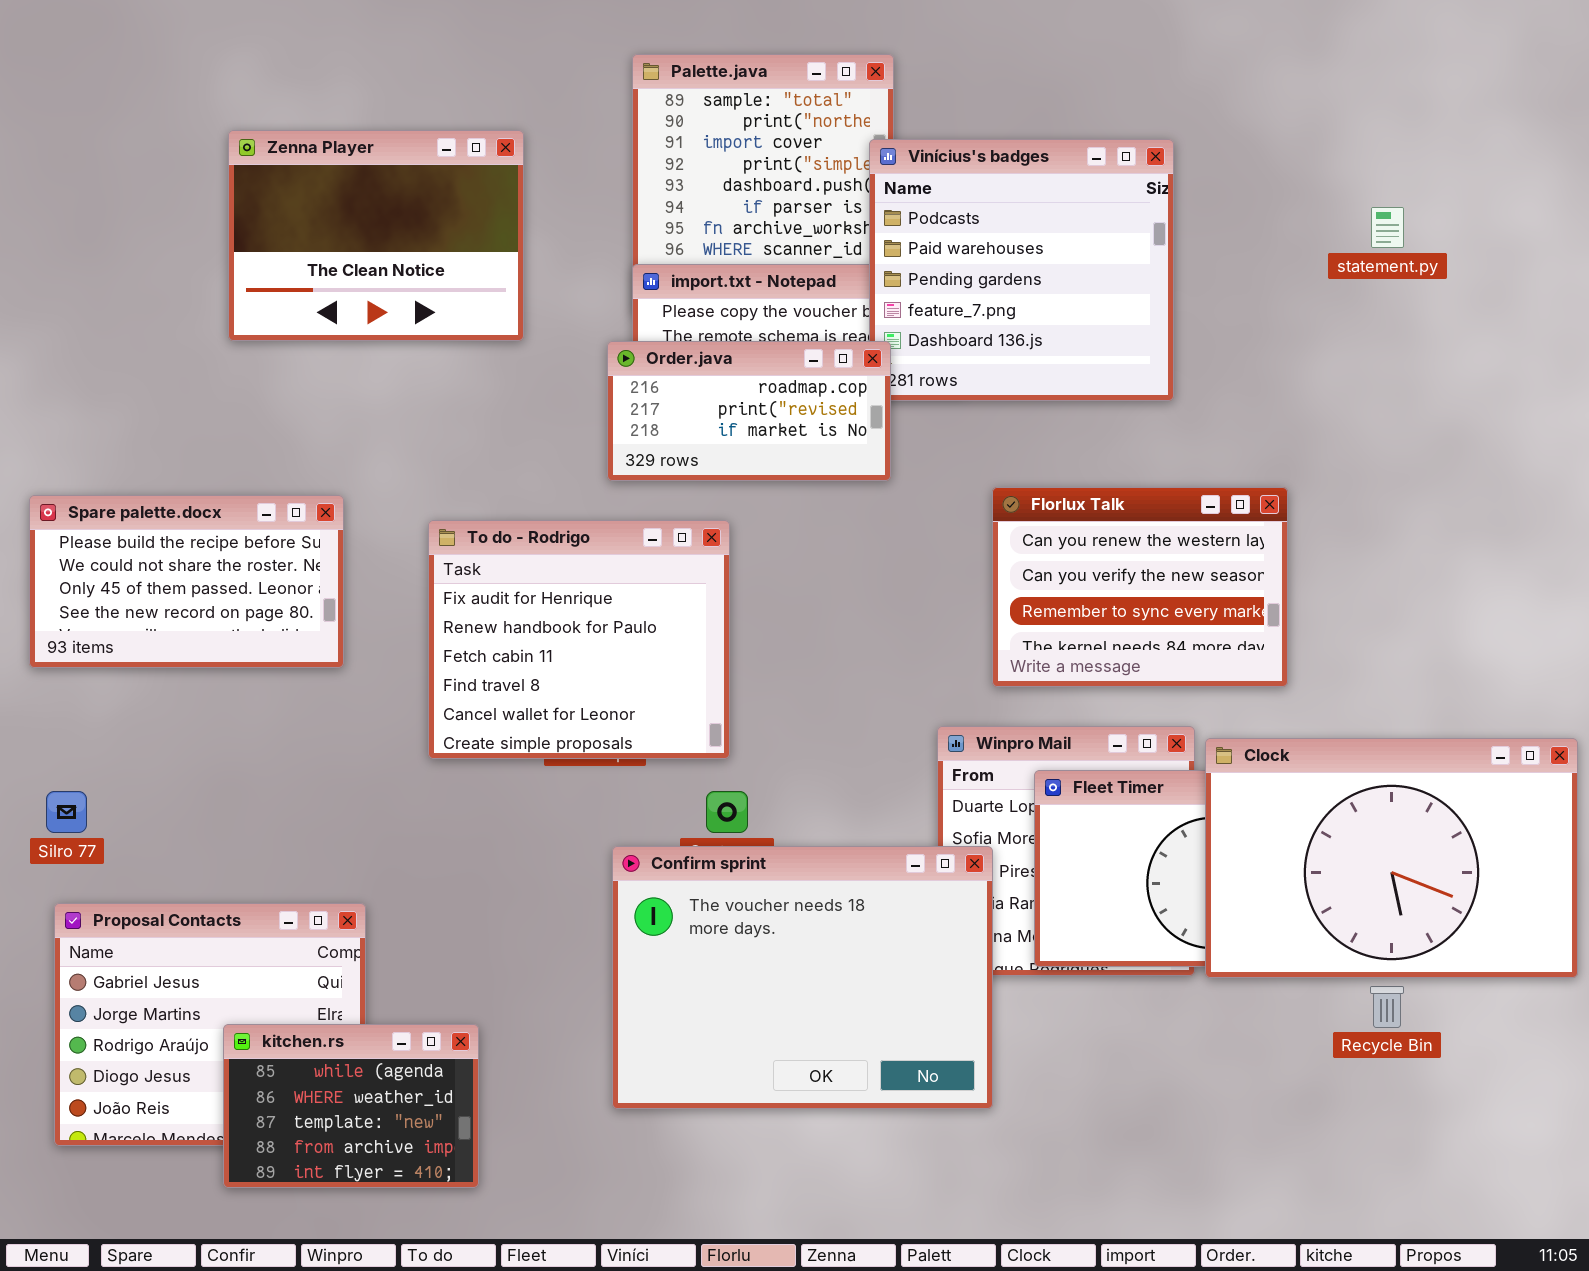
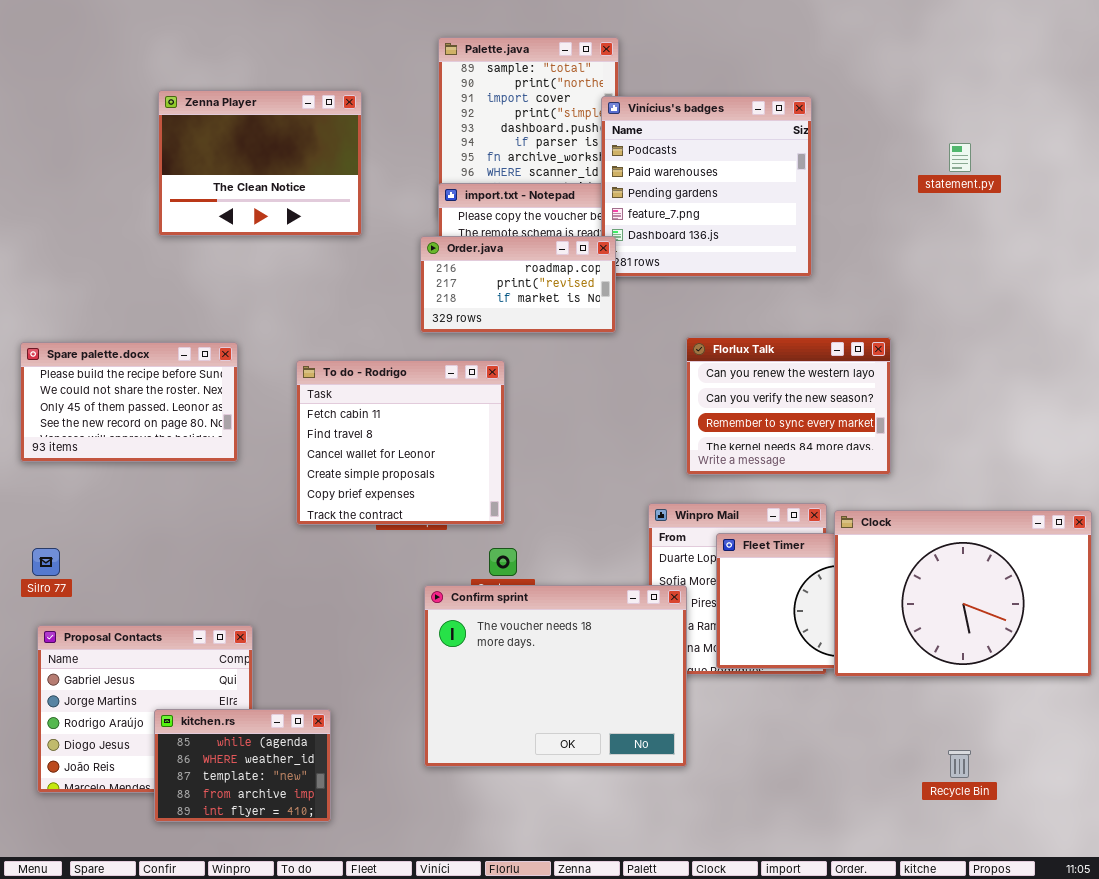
To do - Rodrigo: [428,520,730,759] -> [296,360,505,525], scrolled down 2 rows
Recycle Bin: [1370,986,1404,1028] -> [948,750,971,778], moved

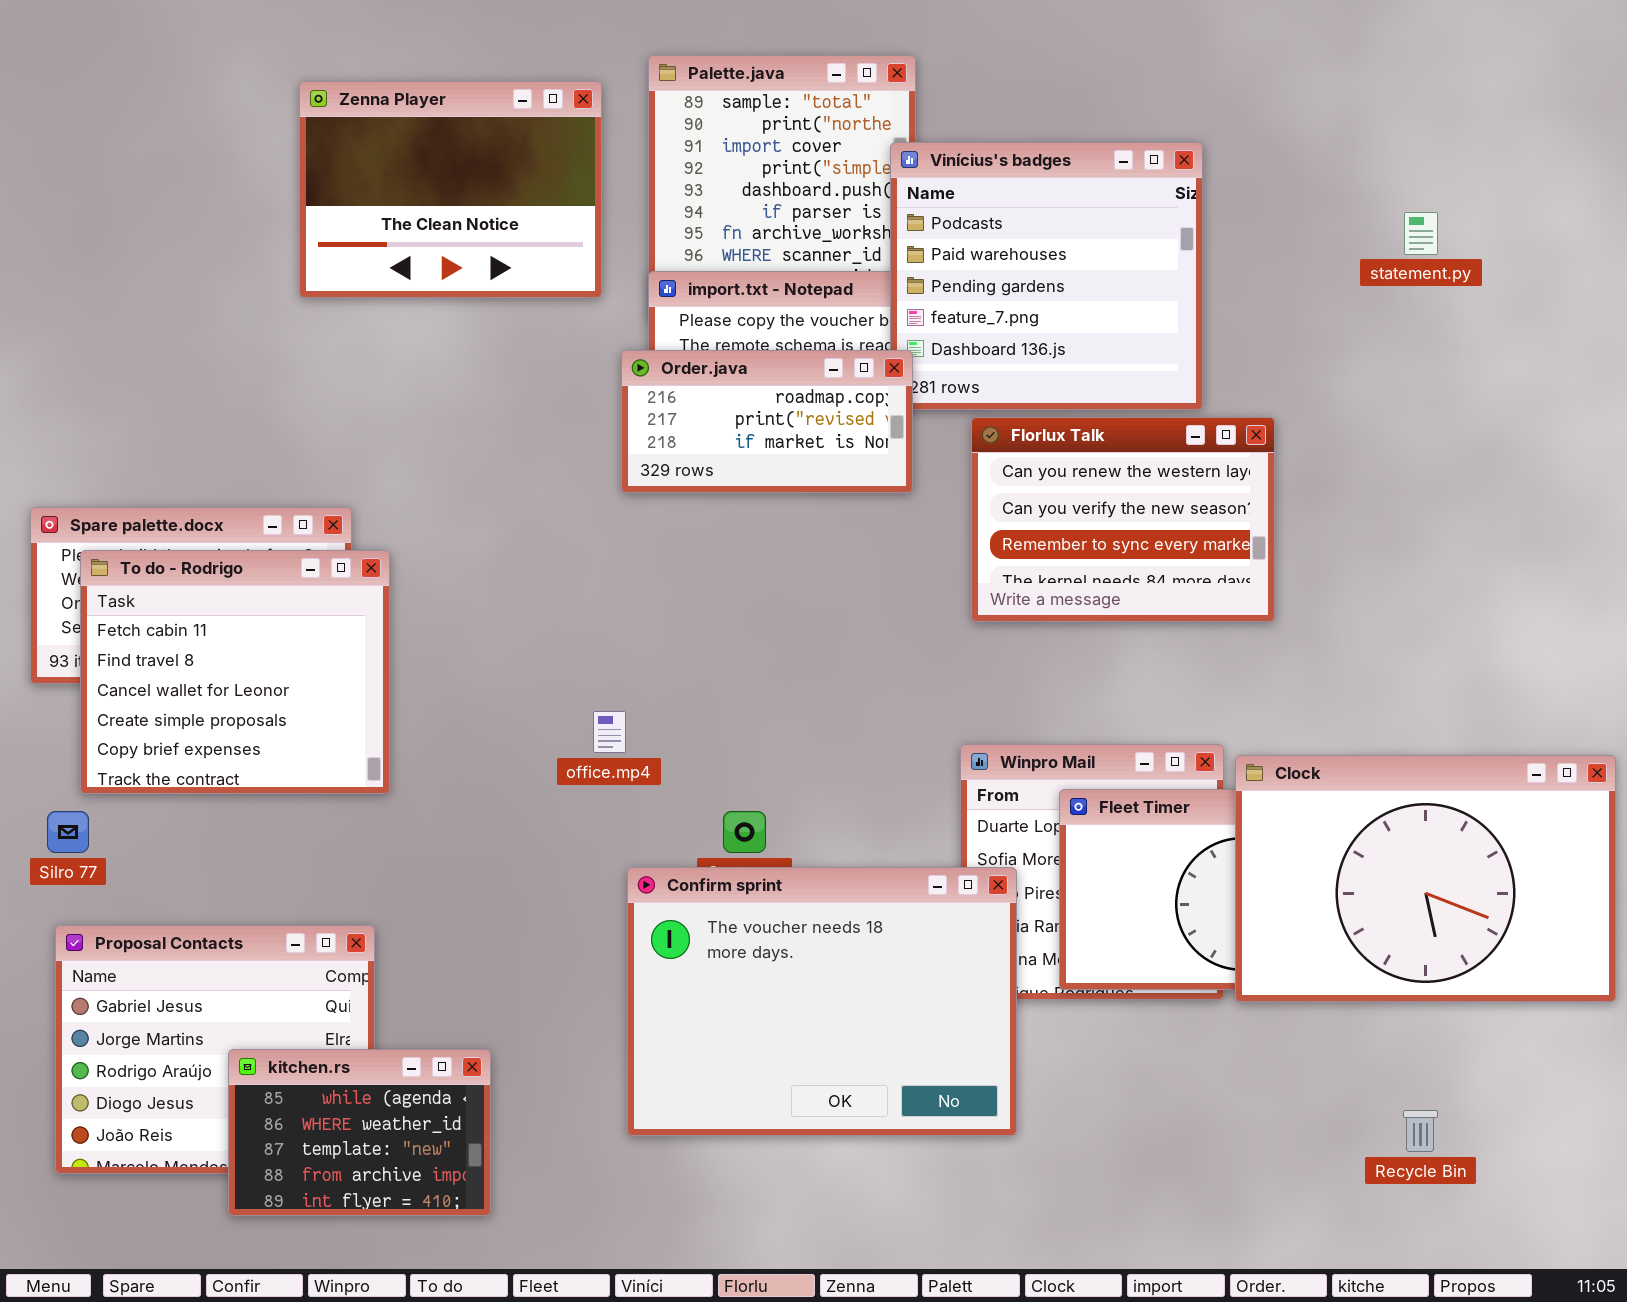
Zenna Player: [158,90,362,236] -> [299,81,602,298], moved
Florlux Talk: [686,337,891,475] -> [971,417,1275,622], moved
To do - Rodrigo: [296,360,505,525] -> [80,550,390,794], moved

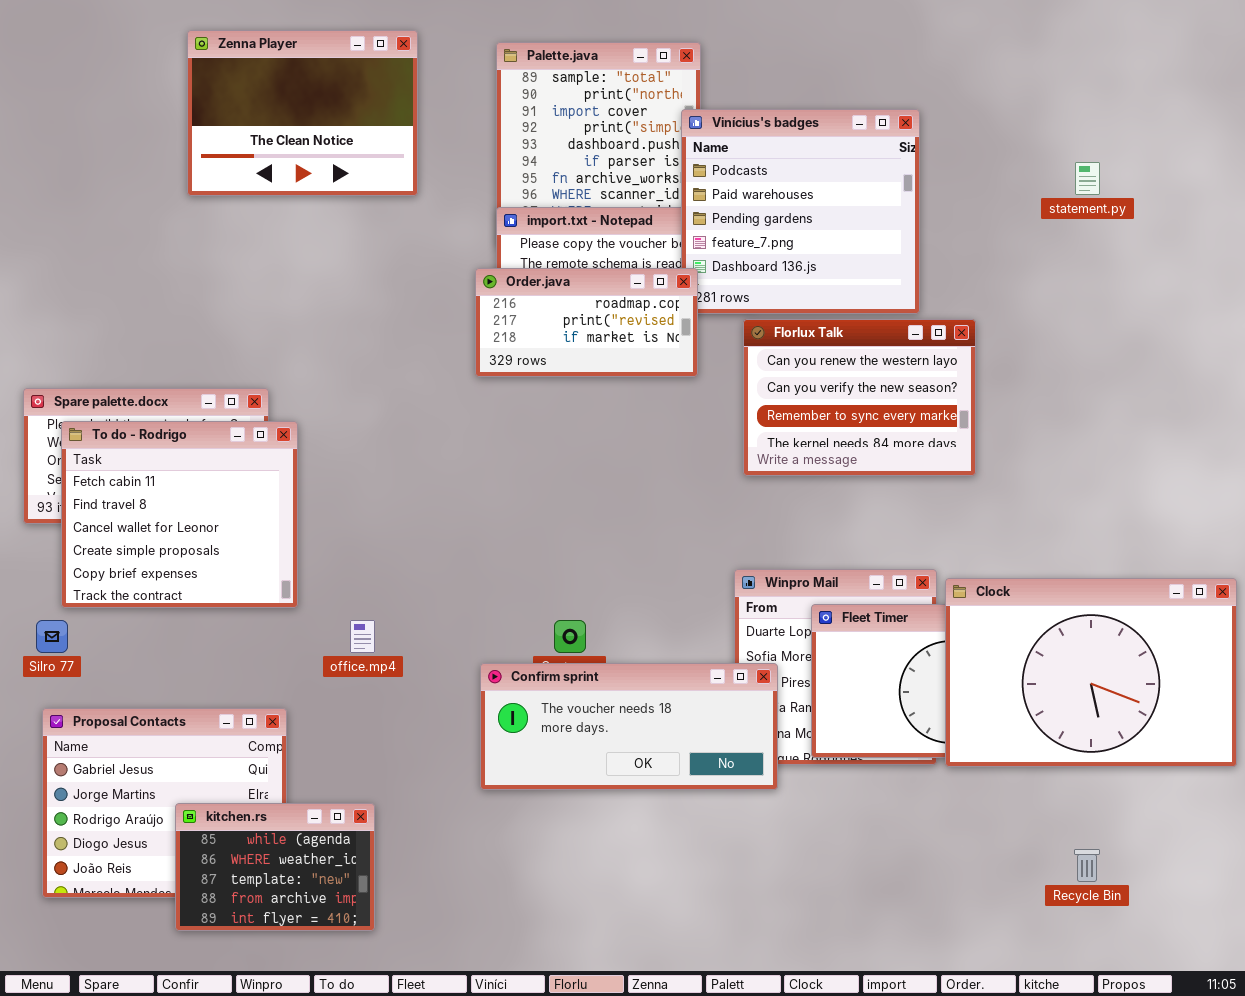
Zenna Player: [299,81,602,298] -> [187,30,418,196], moved
office.mp4: [593,711,626,753] -> [350,620,375,653], moved
Confirm sprint: [627,867,1017,1136] -> [480,663,778,790], resized

